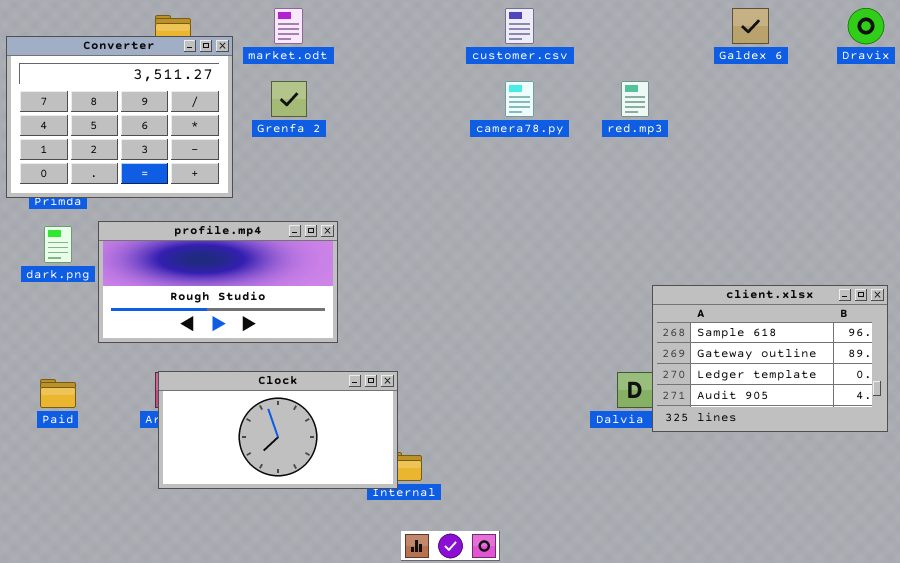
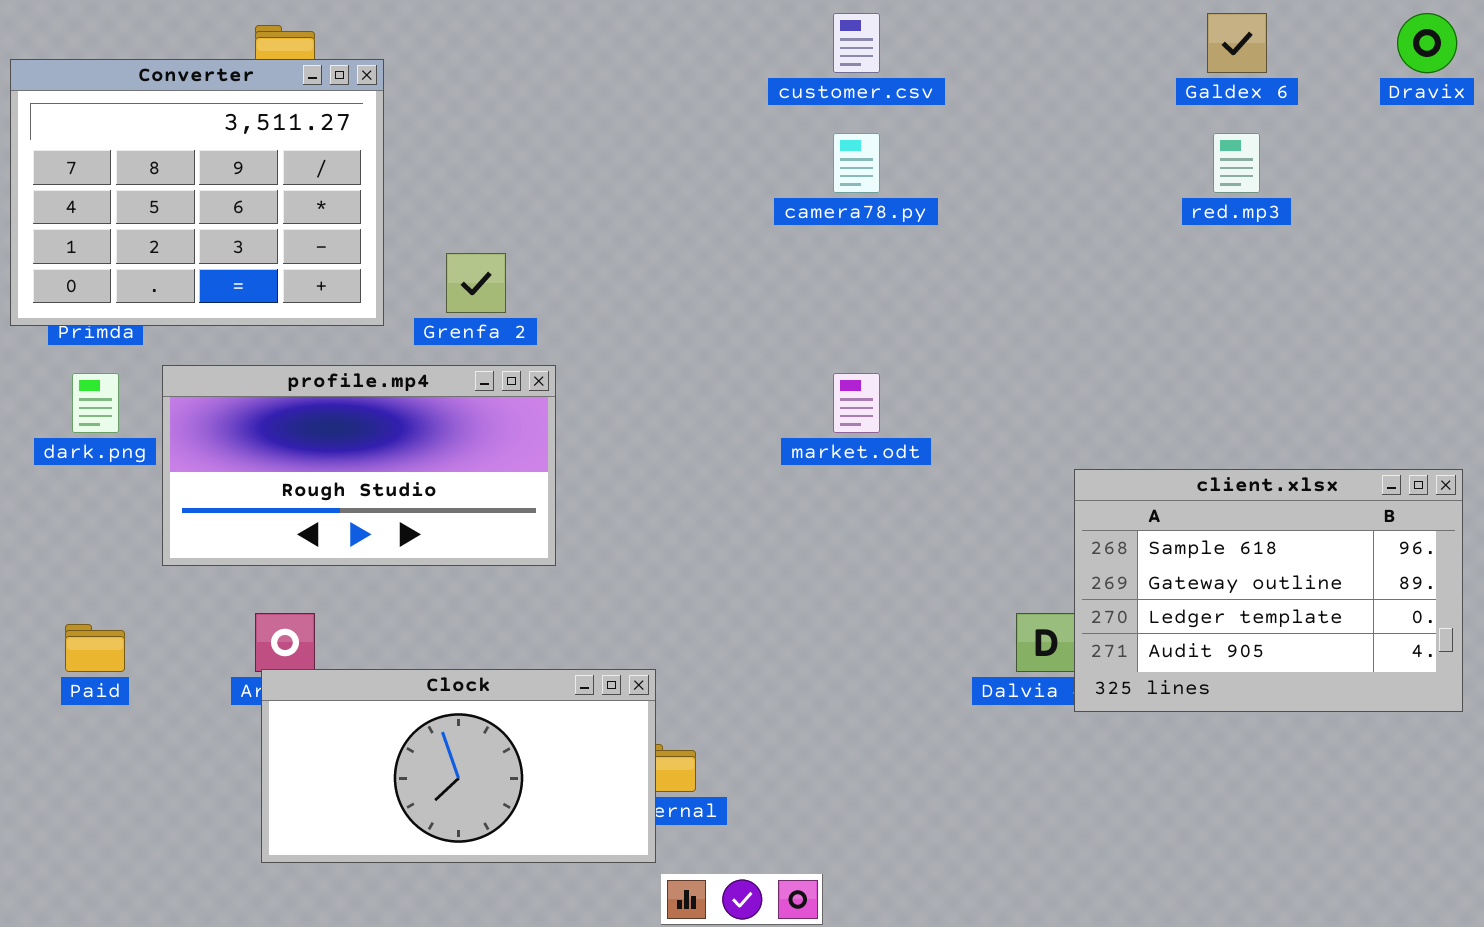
market.odt: [274,8,303,44] -> [833,373,880,433], moved
Grenfa 2: [271,81,307,117] -> [446,253,506,313], moved
red.mp3: [621,81,649,117] -> [1213,133,1260,193], moved
Clock: [158,371,398,489] -> [261,669,656,863], moved

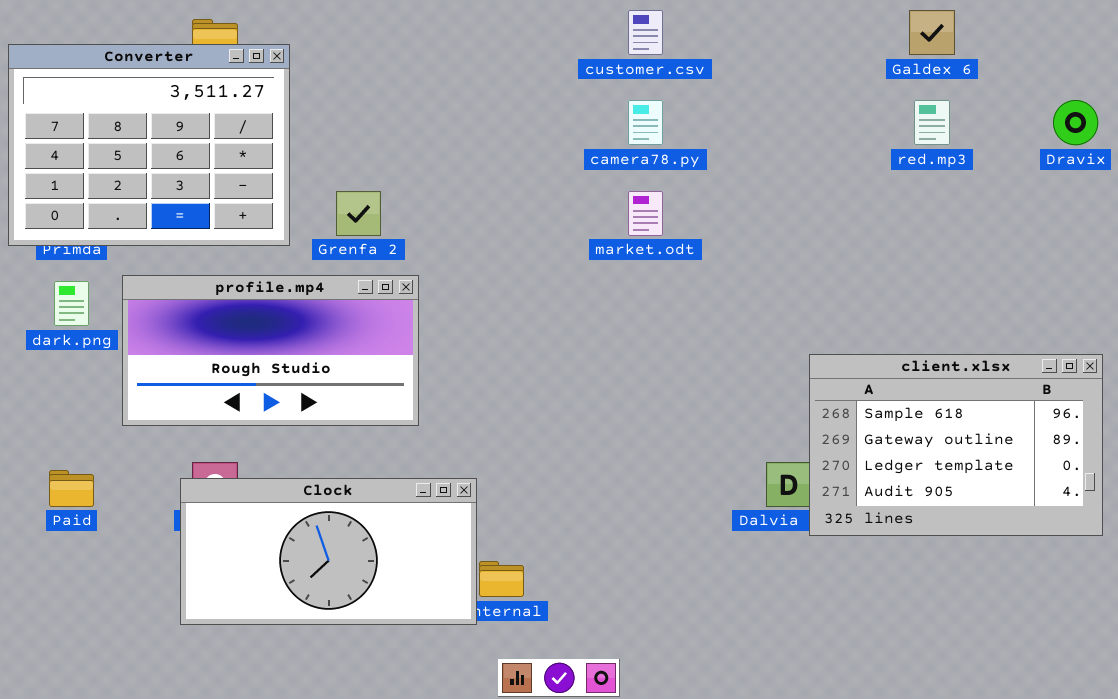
Dravix: [1397,13,1457,73] -> [1053,100,1098,145], moved
market.odt: [833,373,880,433] -> [628,191,663,236], moved
Clock: [261,669,656,863] -> [180,478,477,625], moved

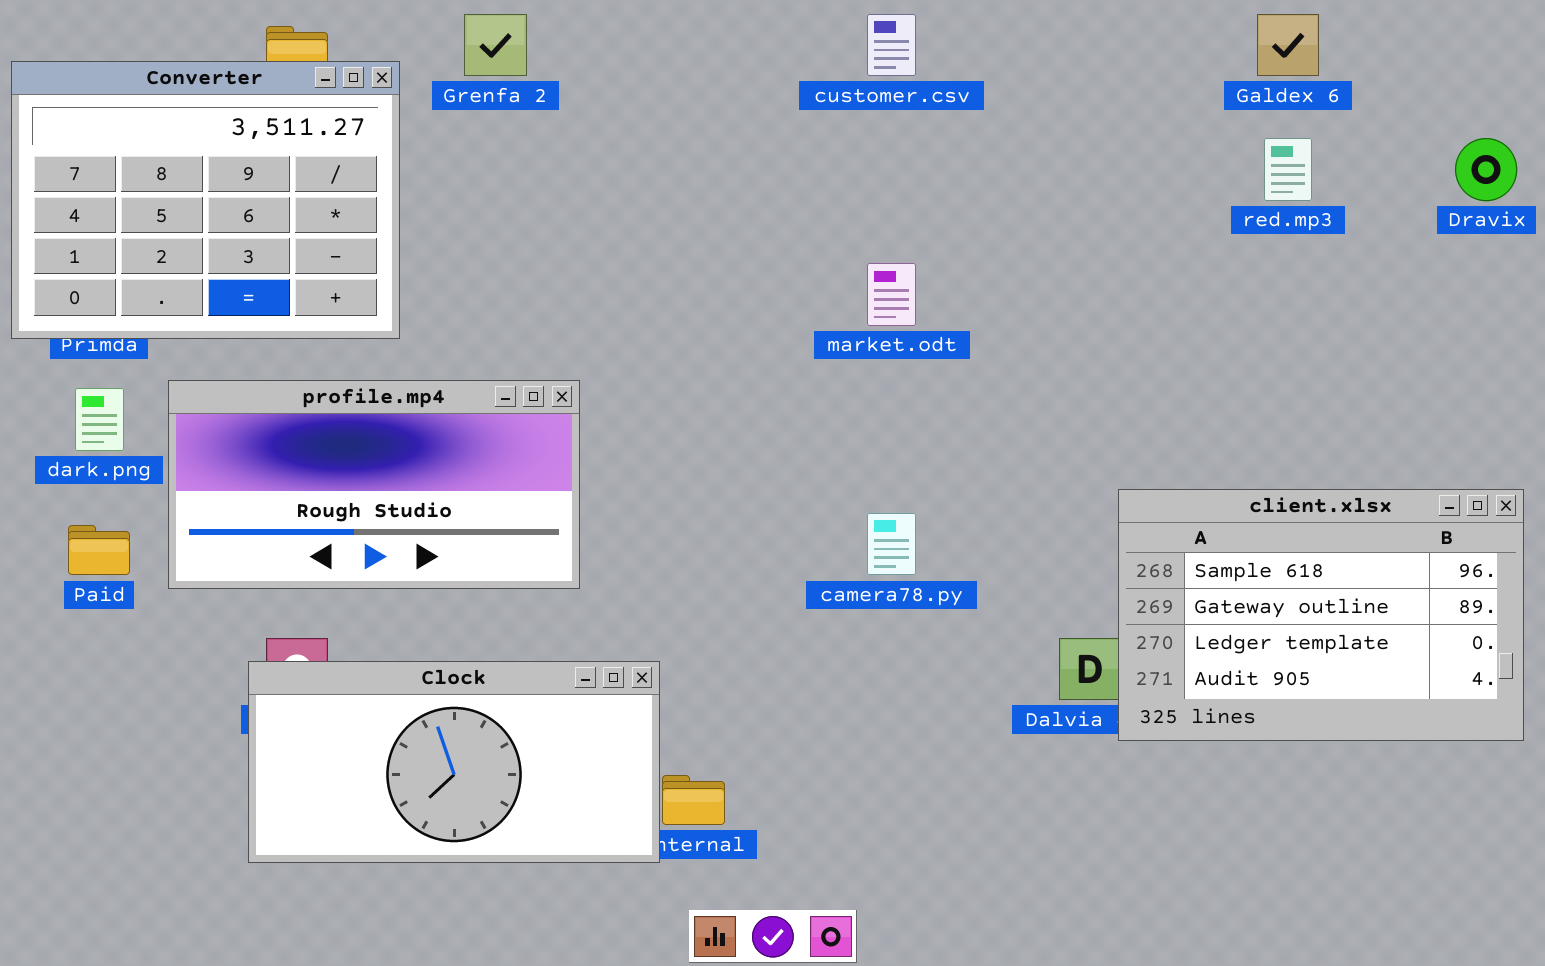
camera78.py: [628,100,663,145] -> [867,513,916,575], moved
Grenfa 2: [336,191,381,236] -> [464,14,527,76], moved
Paid: [49,470,94,507] -> [68,525,130,575], moved

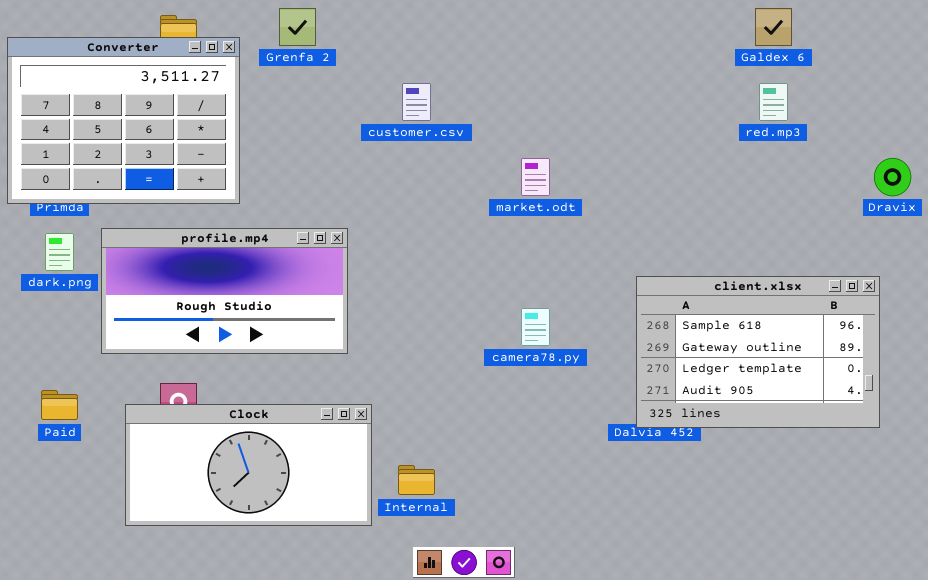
customer.csv: [867,14,916,76] -> [402,83,431,121], moved
Dravix: [1455,138,1517,201] -> [874,158,911,196], moved
client.xlsx: [1118,489,1524,741] -> [636,276,880,428], moved
Paid: [68,525,130,575] -> [41,390,78,420], moved
Clock: [248,661,660,863] -> [125,404,372,526], moved

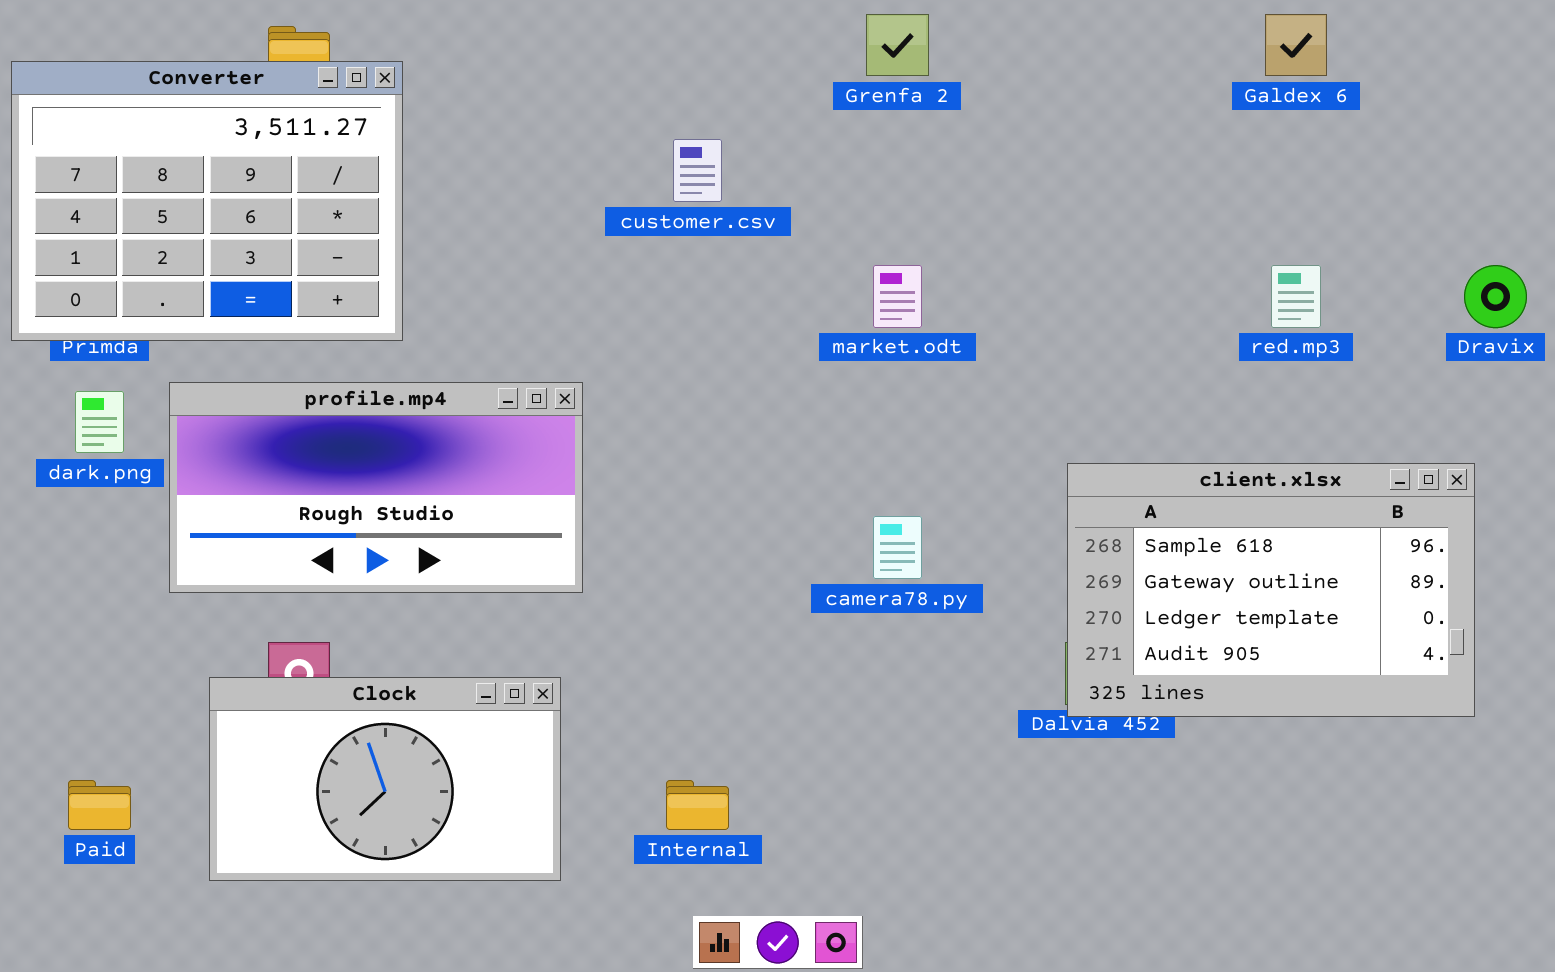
Grenfa 2: [279,8,316,46] -> [866,14,929,76], moved
red.mp3: [759,83,788,121] -> [1271,265,1321,328], moved
Paid: [41,390,78,420] -> [68,780,131,830], moved
Clock: [125,404,372,526] -> [209,677,561,881], resized

